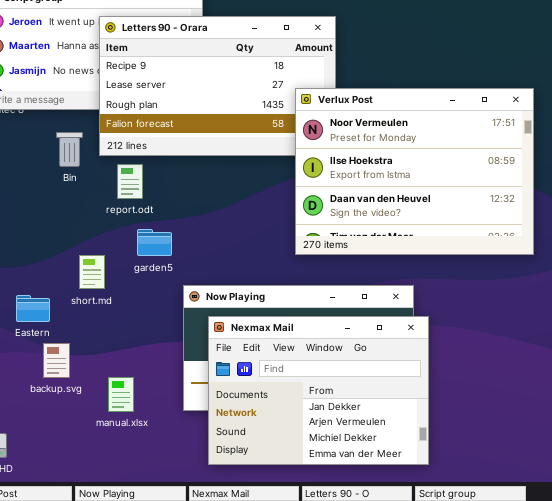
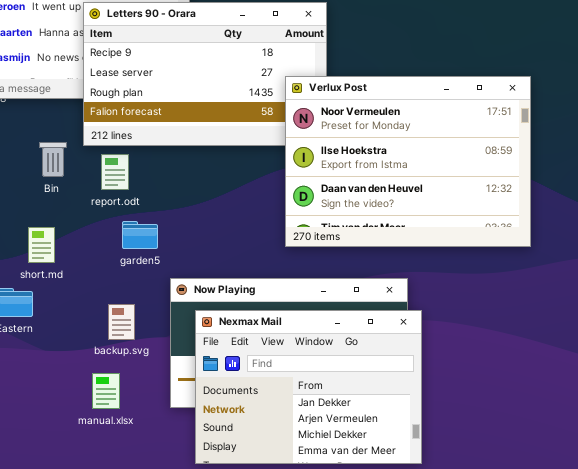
Bin: [56,132,83,167] -> [39,142,67,177], moved
short.md: [79,255,105,289] -> [28,227,55,263], moved
backup.svg: [43,343,70,378] -> [108,304,135,340], moved

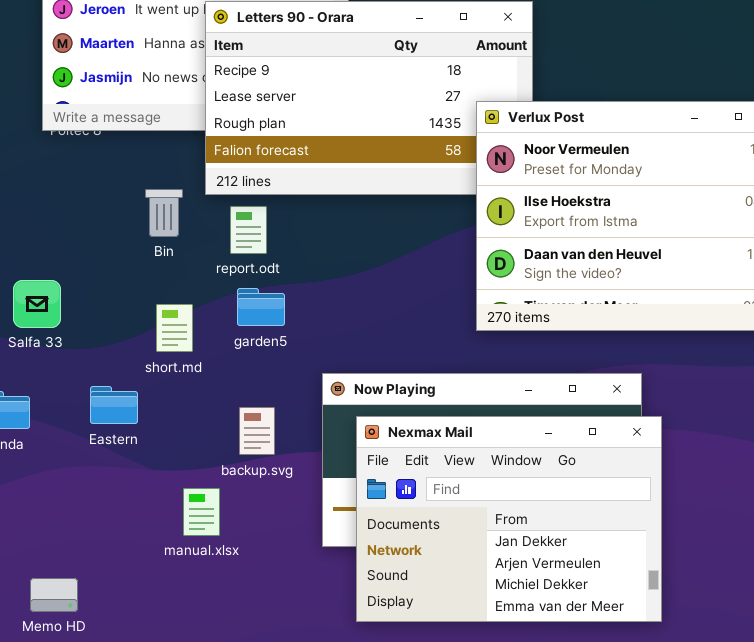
garden5: [122,221,158,249] -> [237,288,285,326], moved
short.md: [28,227,55,263] -> [156,304,193,352], moved
manual.xlsx: [92,373,120,409] -> [183,488,220,536], moved

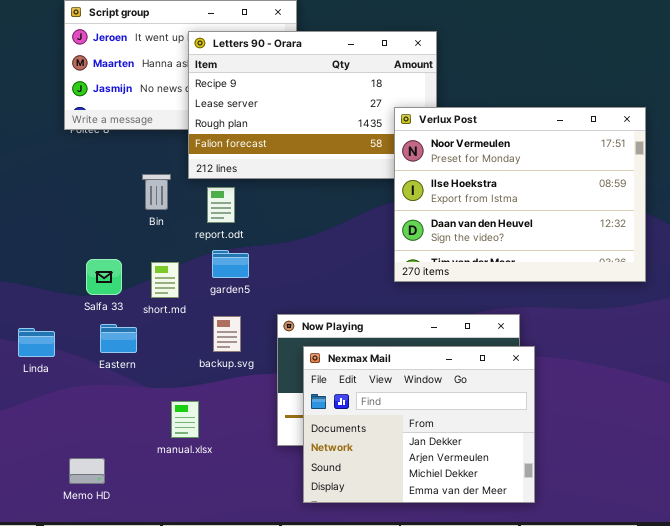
Salfa 33: [13,280,61,328] -> [86,259,122,295], moved
backup.svg: [239,407,275,455] -> [213,316,241,352], moved
Memo HD: [30,578,78,612] -> [69,458,105,484], moved

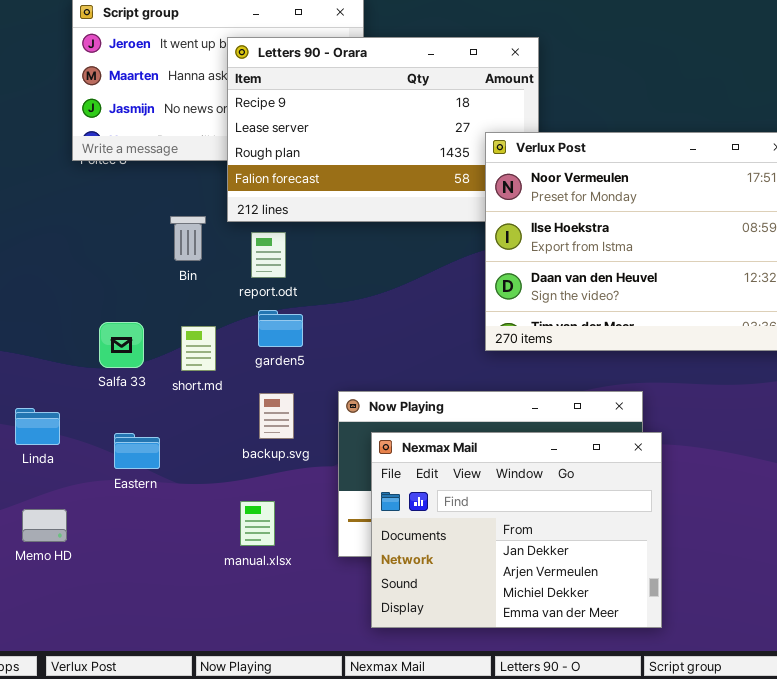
Eastern: [100,324,137,353] -> [114,433,160,469], moved
manual.xlsx: [171,401,199,438] -> [240,501,275,546], moved
Memo HD: [69,458,105,484] -> [22,509,67,542], moved

